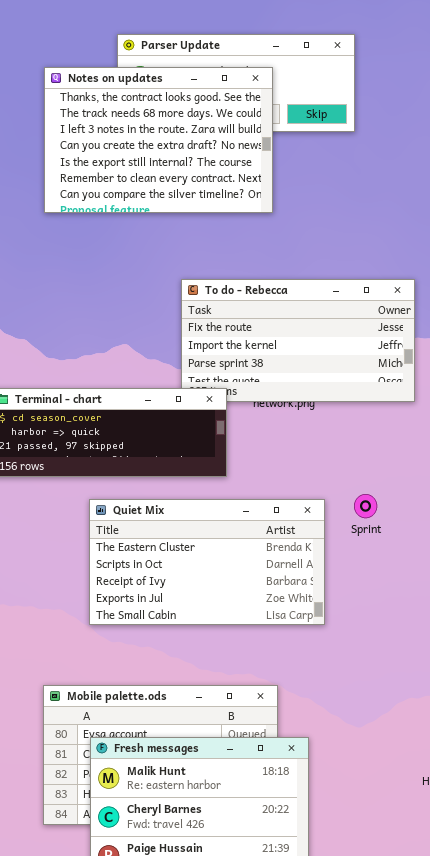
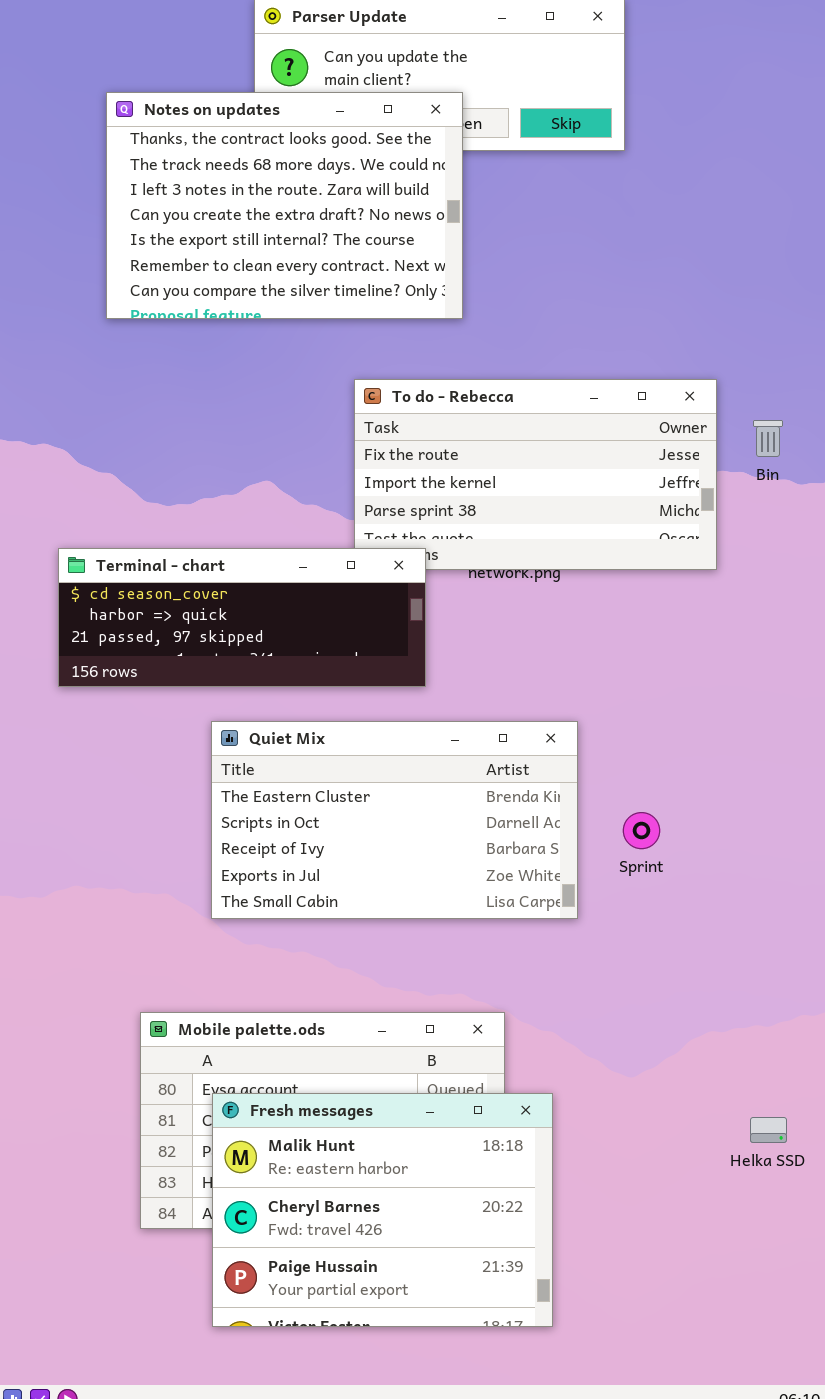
Notes on updates: [44,67,273,213] -> [106,92,463,319], moved
Sprint: [354,494,377,518] -> [623,812,660,849], moved

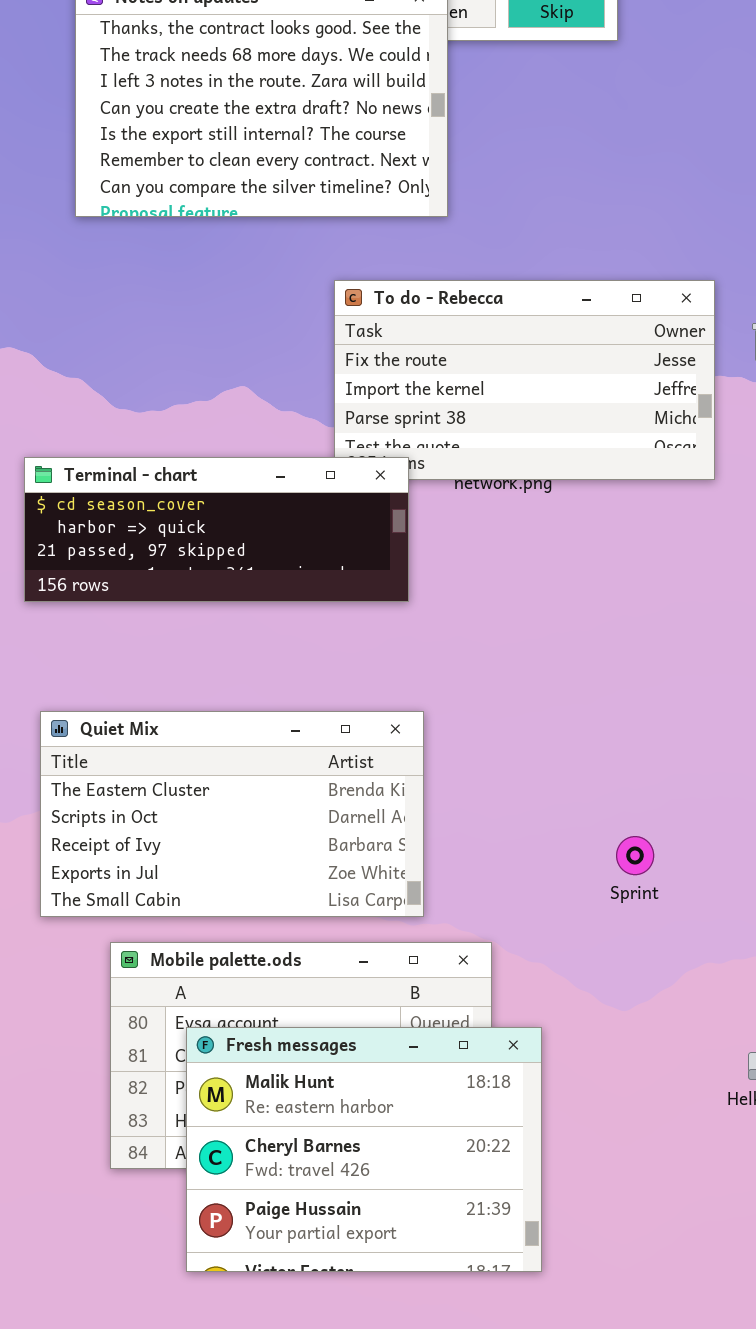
Quiet Mix: [211,721,578,919] -> [40,711,424,917], moved
Sprint: [623,812,660,849] -> [616,836,654,875], moved

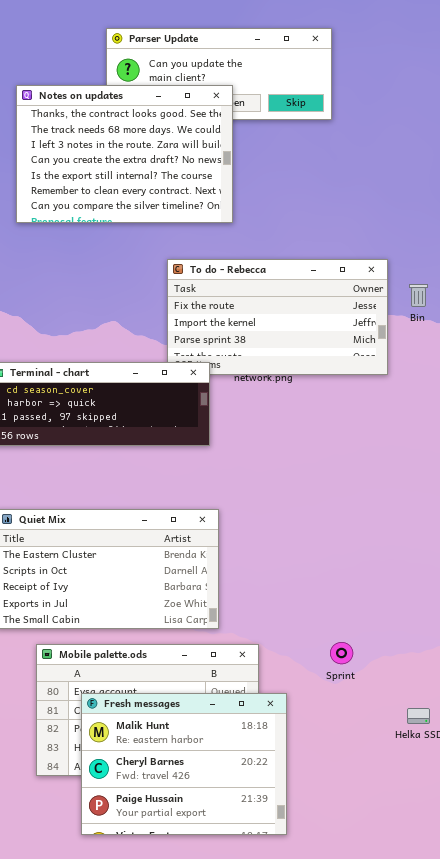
Sprint: [616,836,654,875] -> [330,642,353,664], moved

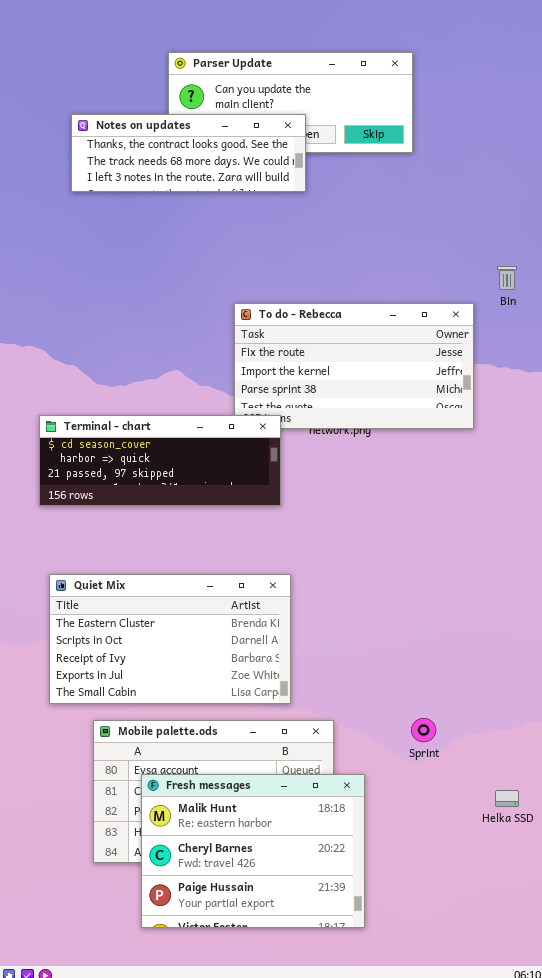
Notes on updates: [16,85,233,223] -> [71,114,306,192], resized
Bin: [409,284,428,307] -> [497,266,517,290], moved

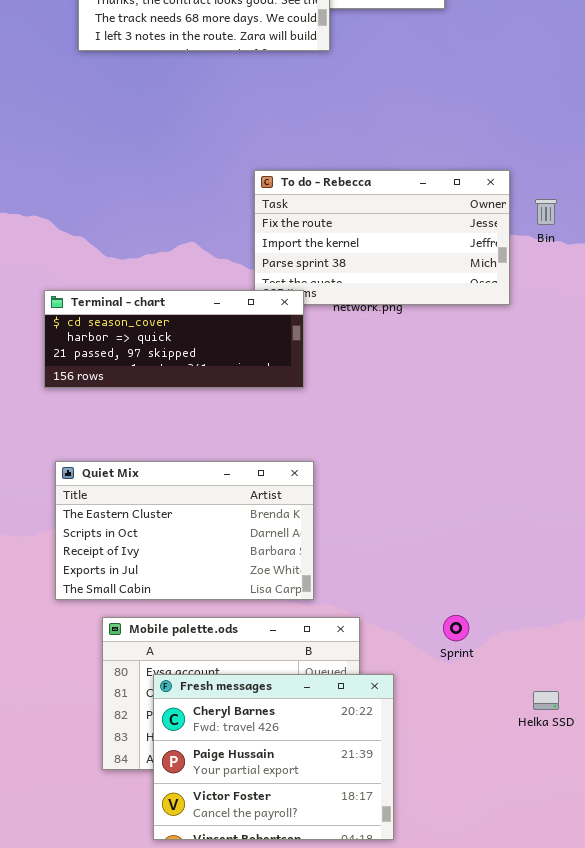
Bin: [497,266,517,290] -> [535,199,557,225], moved
Fresh messages: [141,774,365,928] -> [153,674,394,840], scrolled down 1 row

